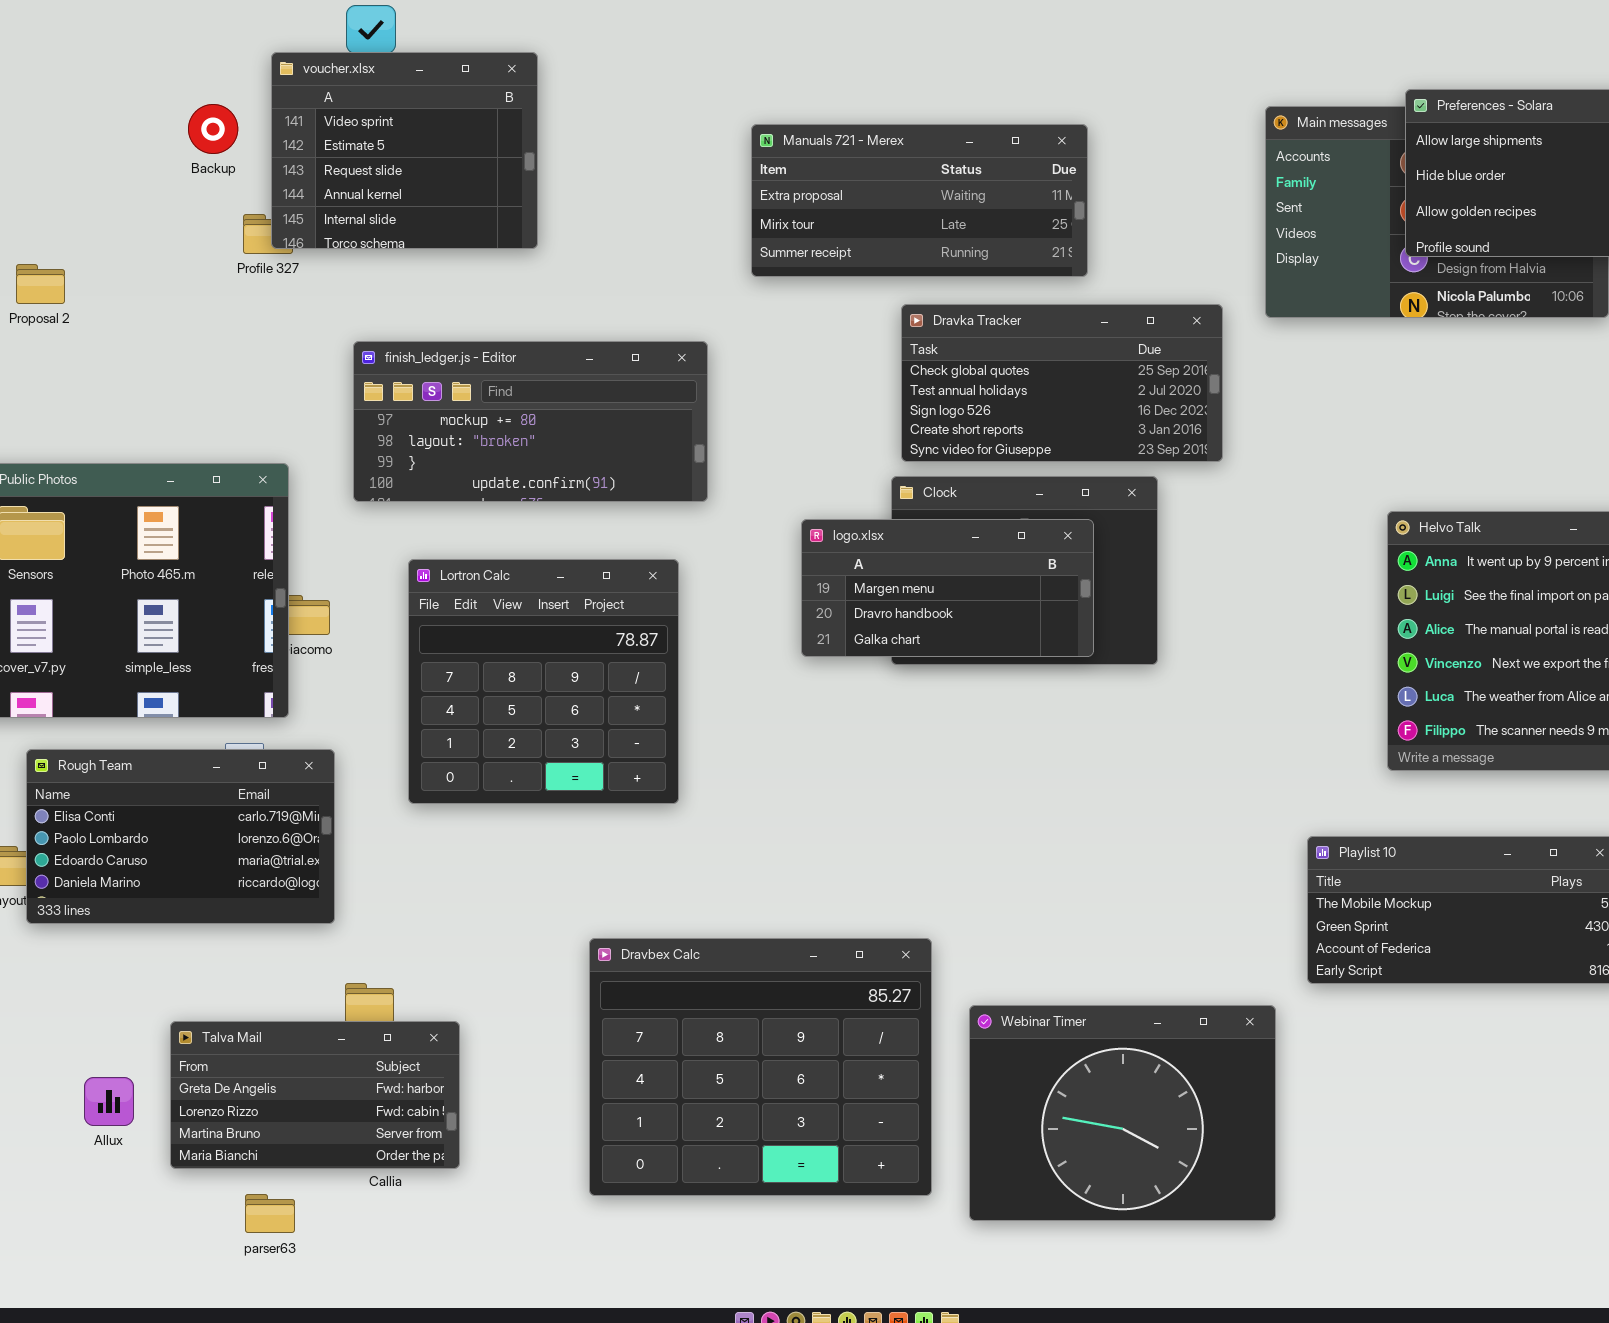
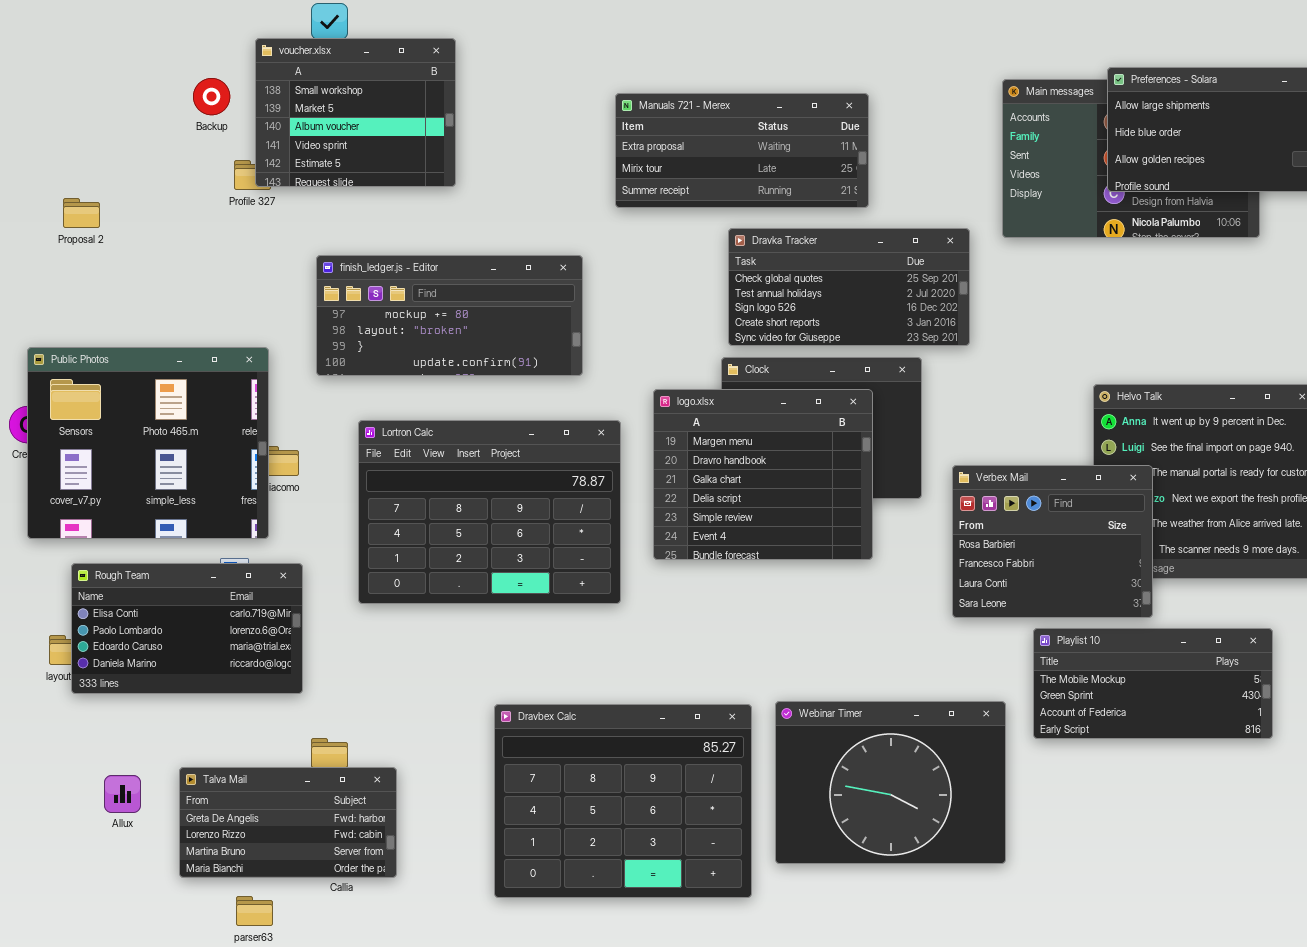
voucher.xlsx: [271,52,538,249] -> [255,38,456,187], scrolled up 3 rows
logo.xlsx: [801,519,1094,657] -> [653,389,873,560], resized
Lortron Calc: [408,559,679,804] -> [358,420,621,604], resized
Verbex Mail: none -> [952,465,1153,618], opened
Webinar Timer: [969,1005,1276,1221] -> [775,701,1006,864], moved
Allux: [84,1077,134,1126] -> [104,775,141,813], moved

